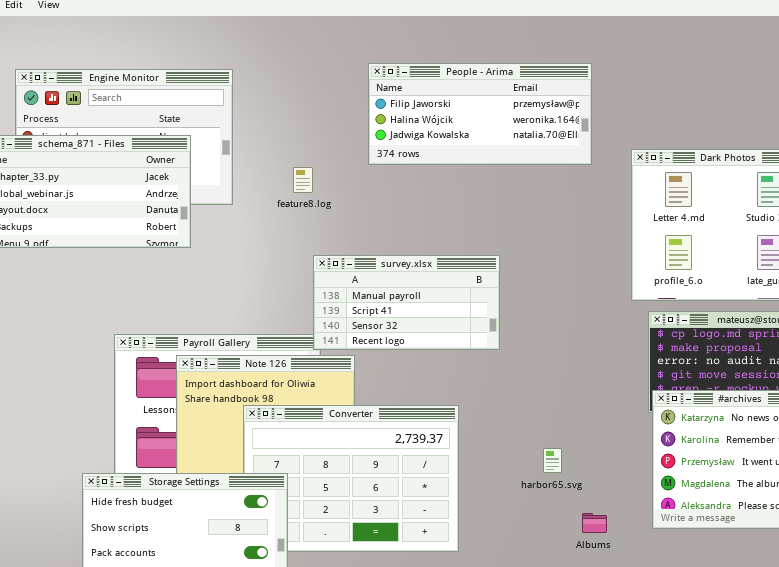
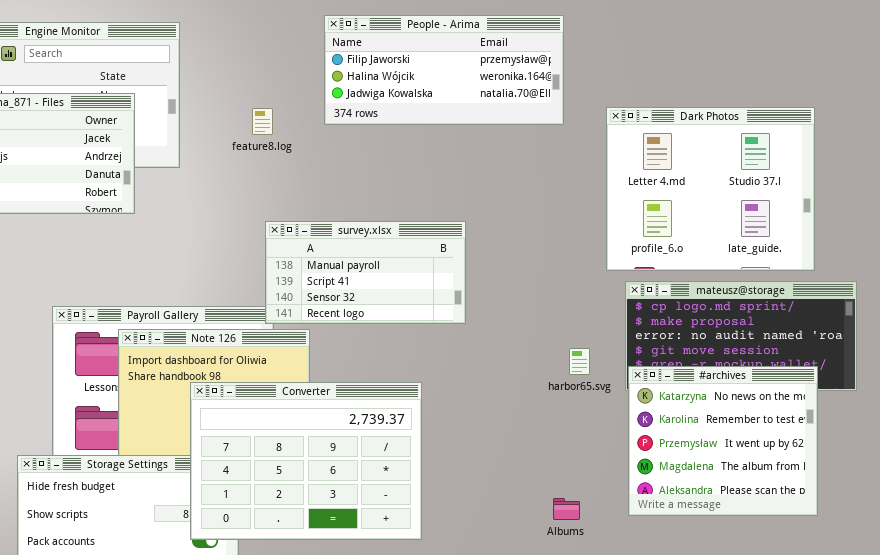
feature8.log: [293,167,313,193] -> [252,108,273,135], moved
Converter: [243,405,459,552] -> [190,382,422,540], raised
harbor65.svg: [543,448,562,473] -> [569,348,590,375], moved

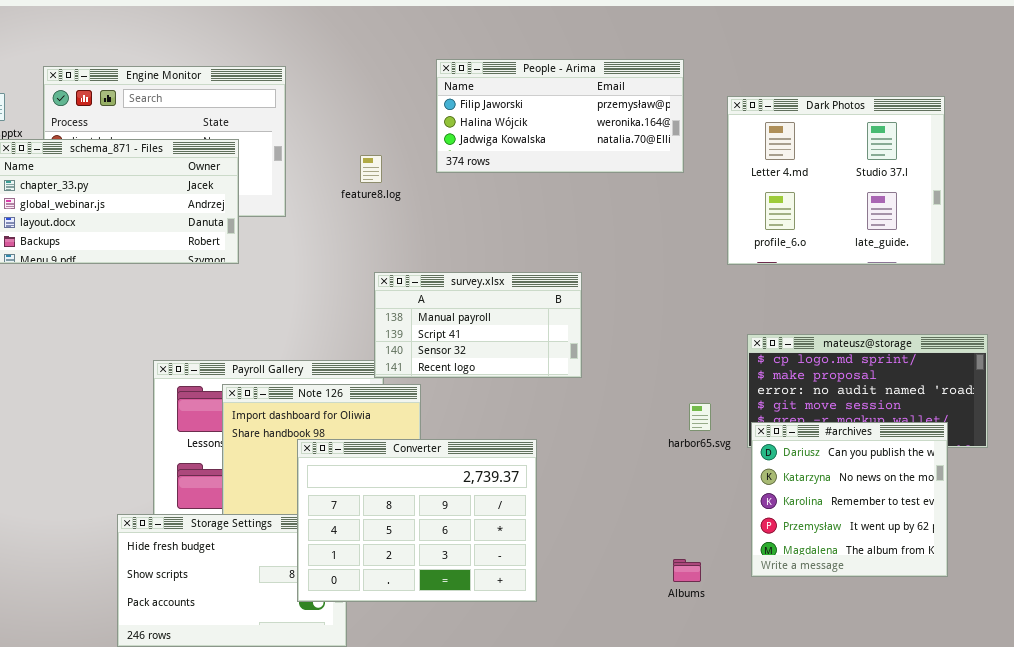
Dark Photos: [606,107,815,271] -> [727,96,945,265], moved
#archives: [628,366,818,516] -> [751,422,948,577], scrolled up 1 row

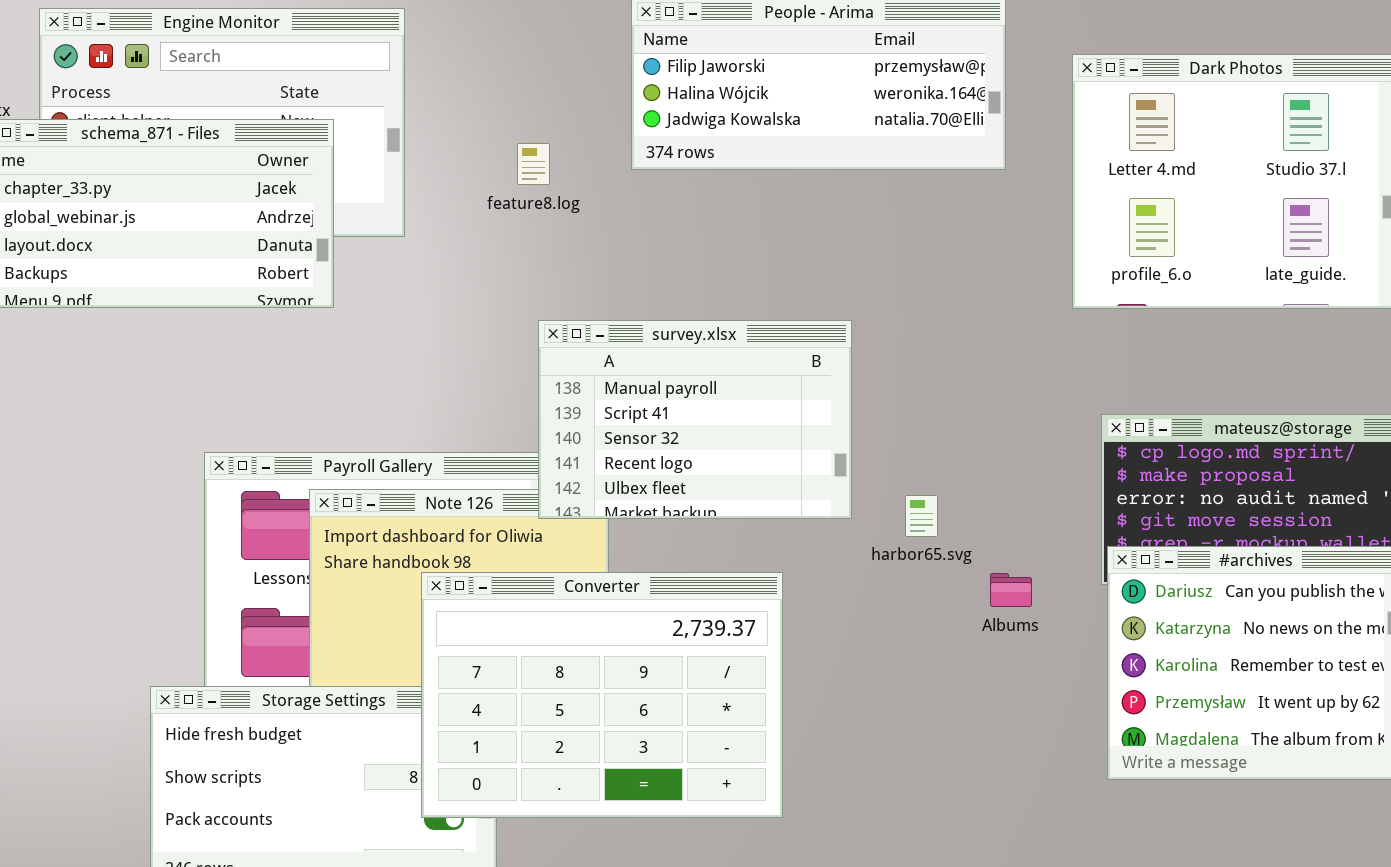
survey.xlsx: [374,272,582,378] -> [538,320,852,519], resized
harbor65.svg: [689,403,711,431] -> [905,495,938,537], moved
Albums: [673,559,701,582] -> [990,573,1032,607], moved

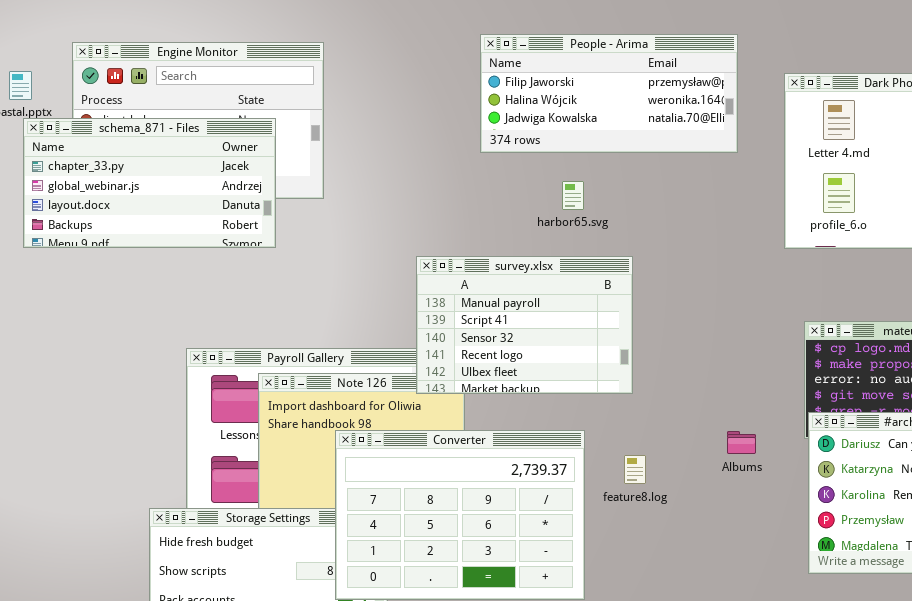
feature8.log: [517,143,550,185] -> [624,455,646,484], moved
harbor65.svg: [905,495,938,537] -> [562,181,584,210], moved

